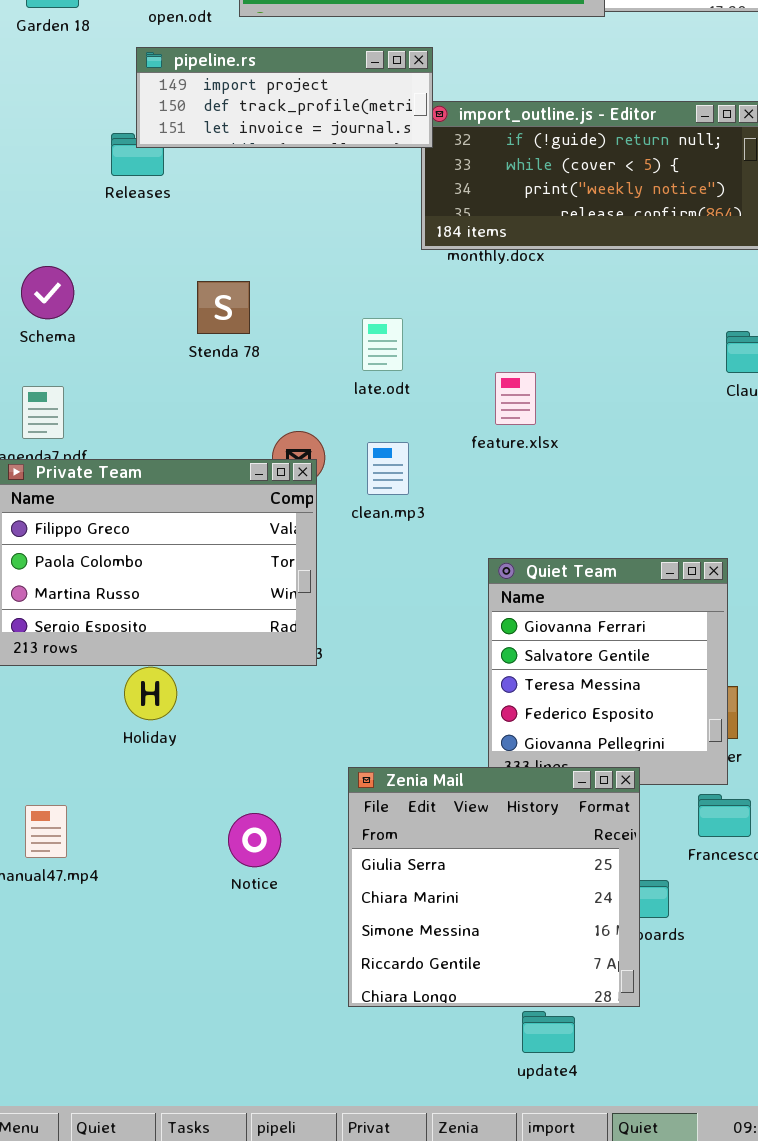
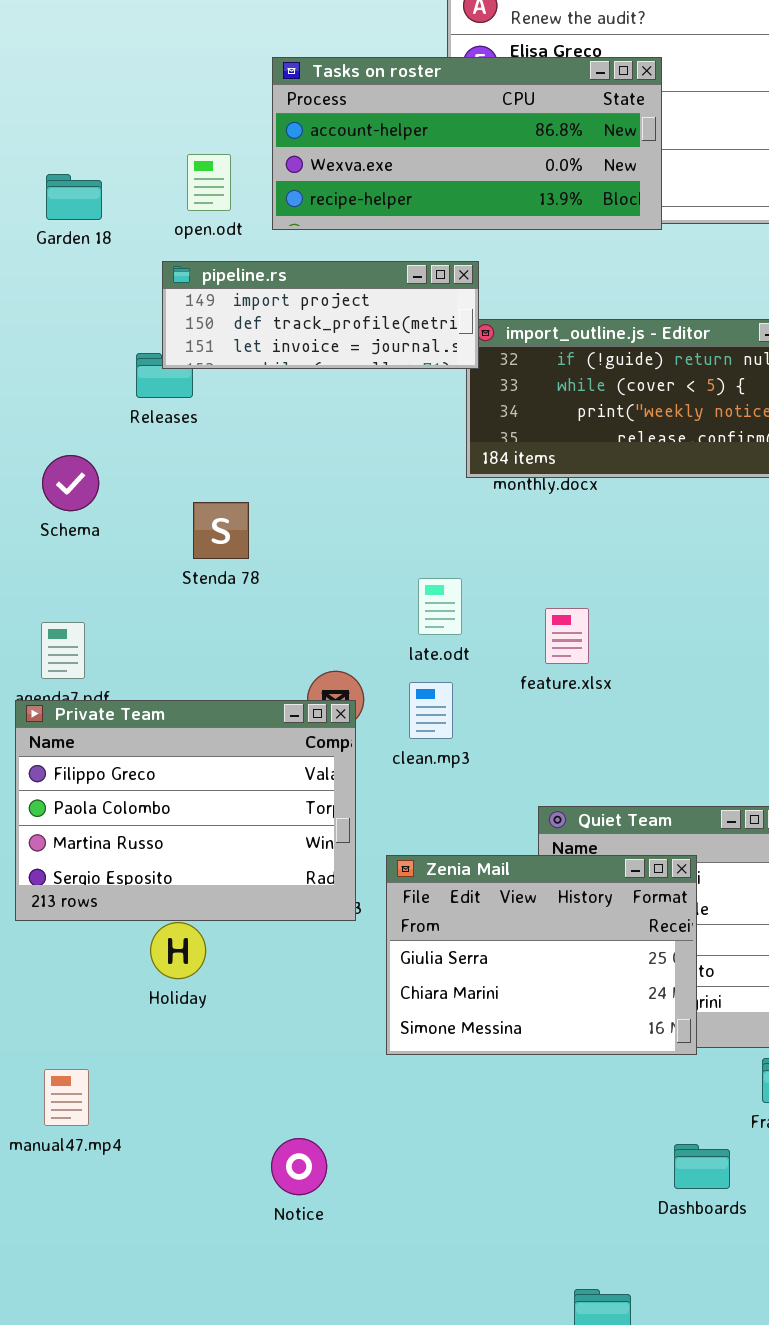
Schema: [21,266,74,319] -> [42,455,99,511], moved
Stenda 78: [197,281,250,334] -> [193,502,249,559], moved
late.odt: [362,318,403,371] -> [418,578,462,635], moved
Zenia Mail: [348,767,640,1007] -> [386,855,697,1055], moved, resized
Notice: [228,813,281,867] -> [271,1138,327,1195], moved

